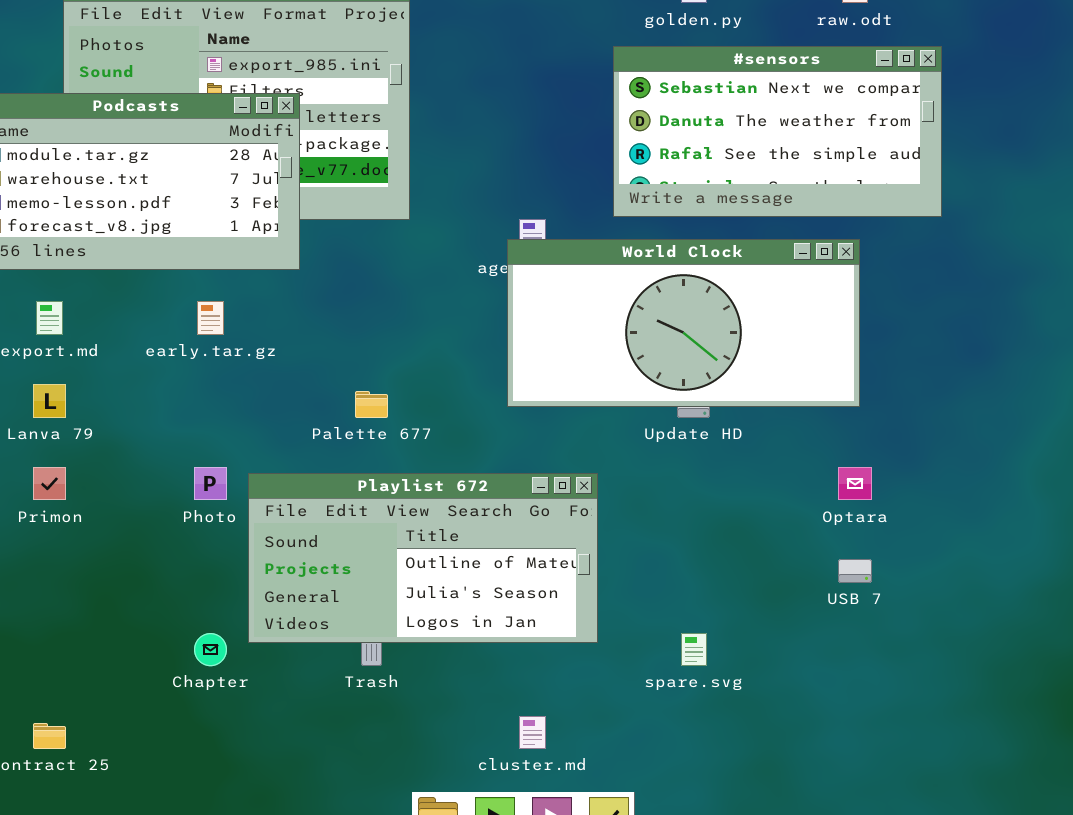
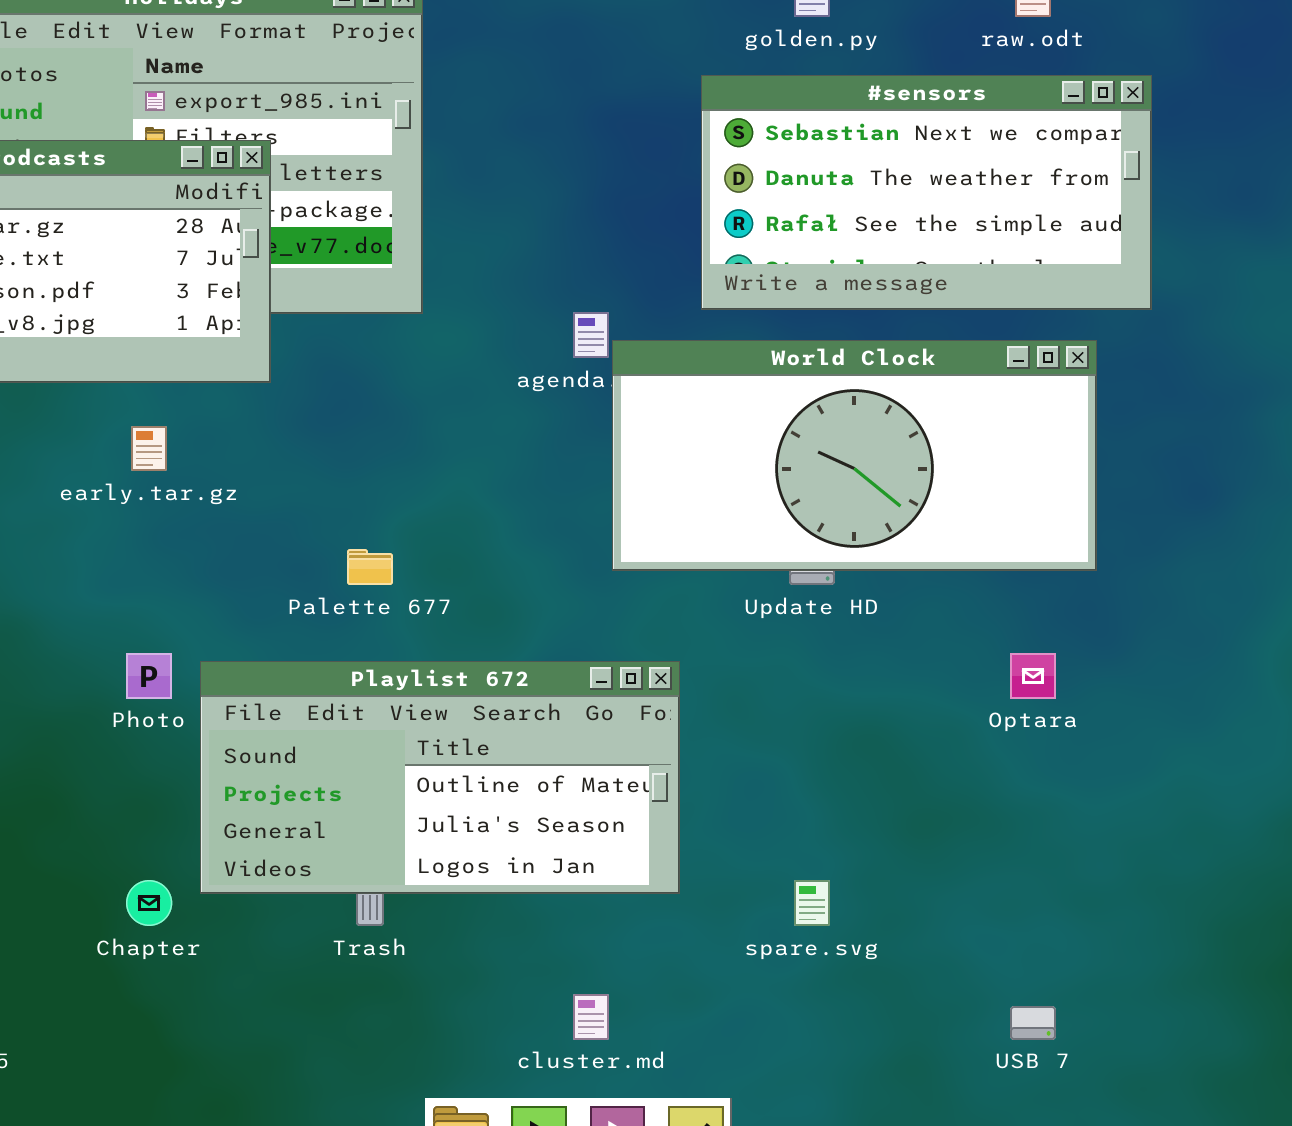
World Clock: [507,239,860,407] -> [612,340,1097,571], moved
USB 7: [838,559,872,583] -> [1010,1006,1056,1040], moved

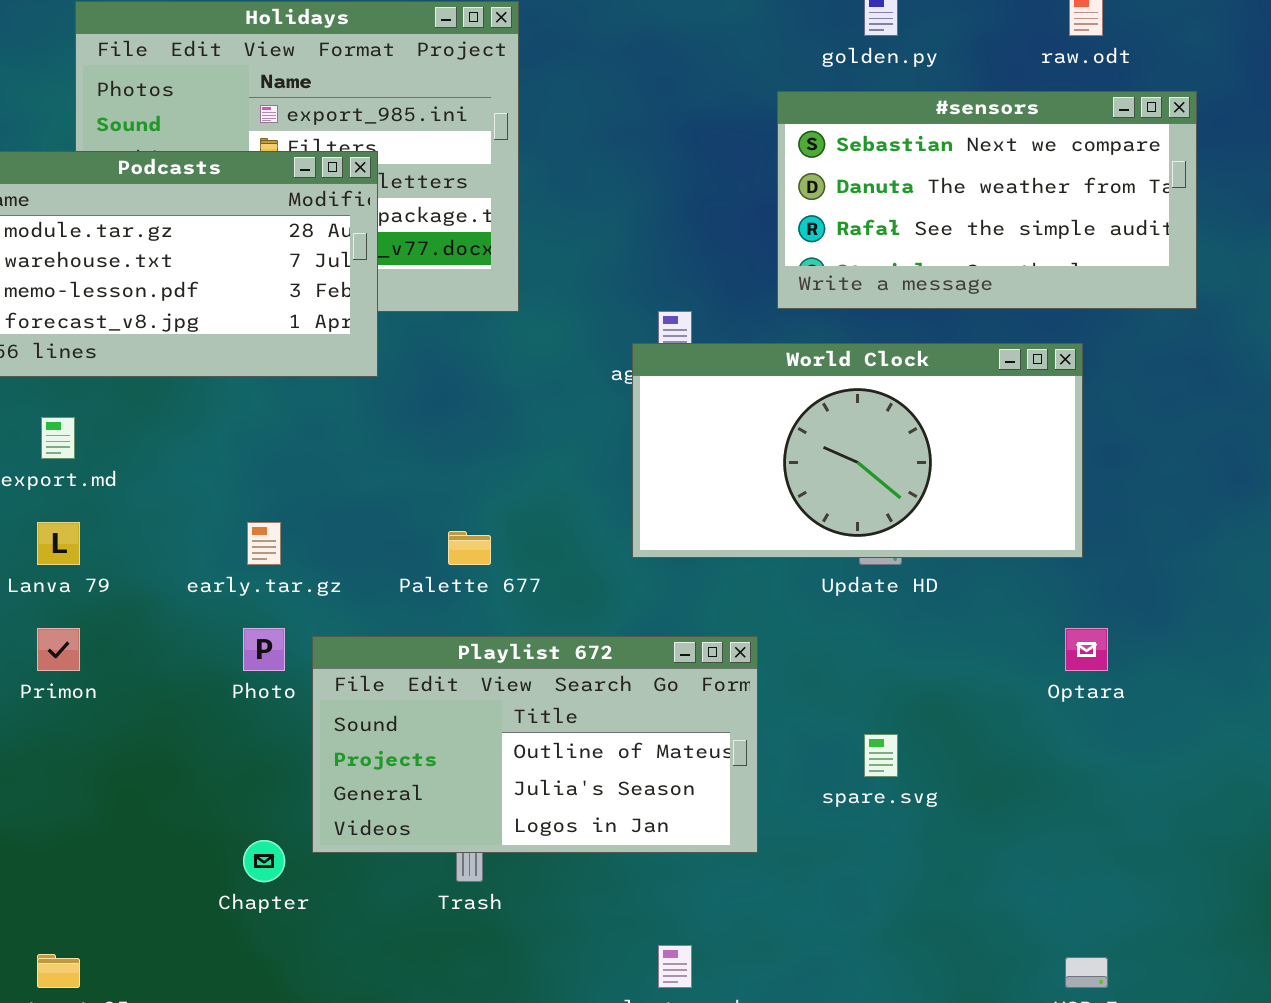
World Clock: [612,340,1097,571] -> [632,343,1083,558], moved
early.tar.gz: [131,426,167,471] -> [247,522,281,565], moved
spare.svg: [794,880,830,926] -> [864,734,898,777], moved

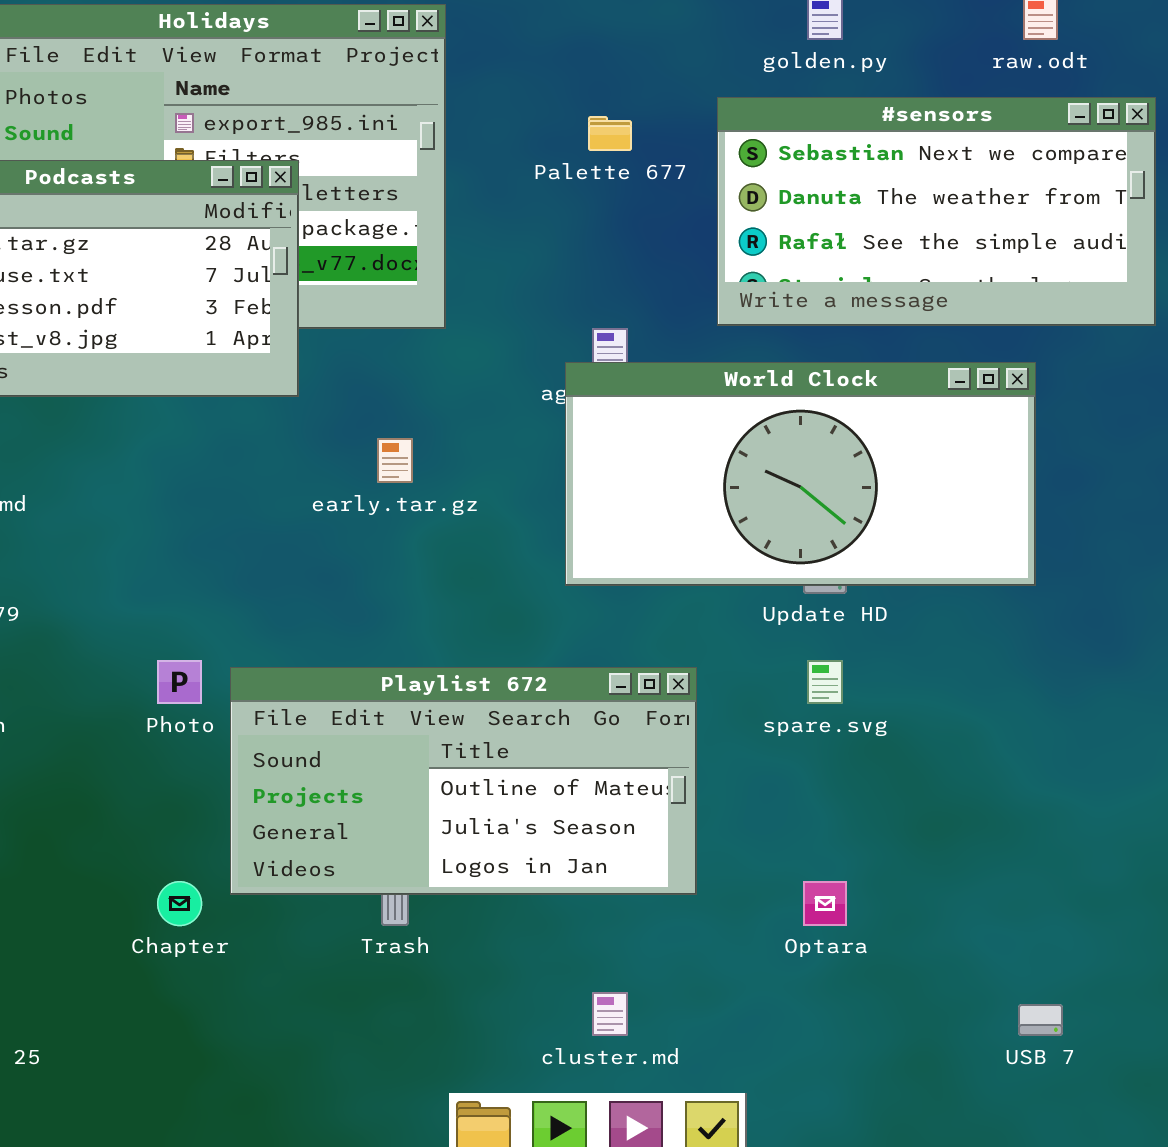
early.tar.gz: [247,522,281,565] -> [377,438,413,483], moved
Palette 677: [448,531,491,565] -> [588,116,632,151], moved
Optara: [1065,628,1108,671] -> [803,881,847,926], moved
spare.svg: [864,734,898,777] -> [807,660,843,704], moved

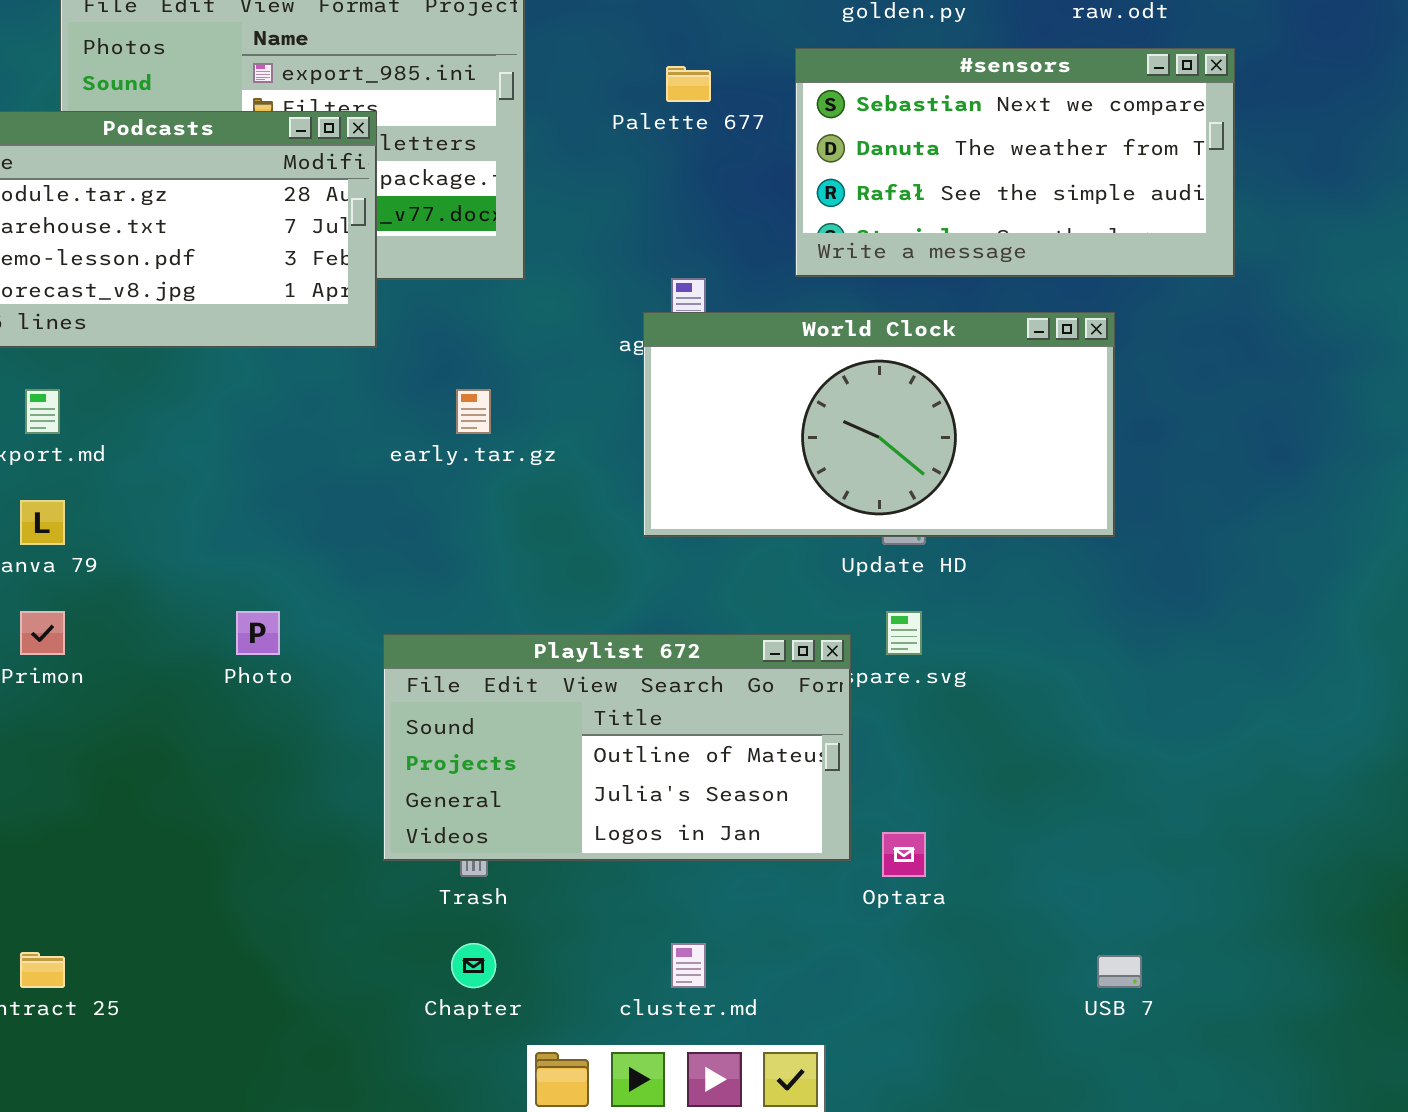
Playlist 672: [230,667,697,895] -> [383,634,851,861], moved
Chapter: [157,881,202,926] -> [451,943,496,988], moved

